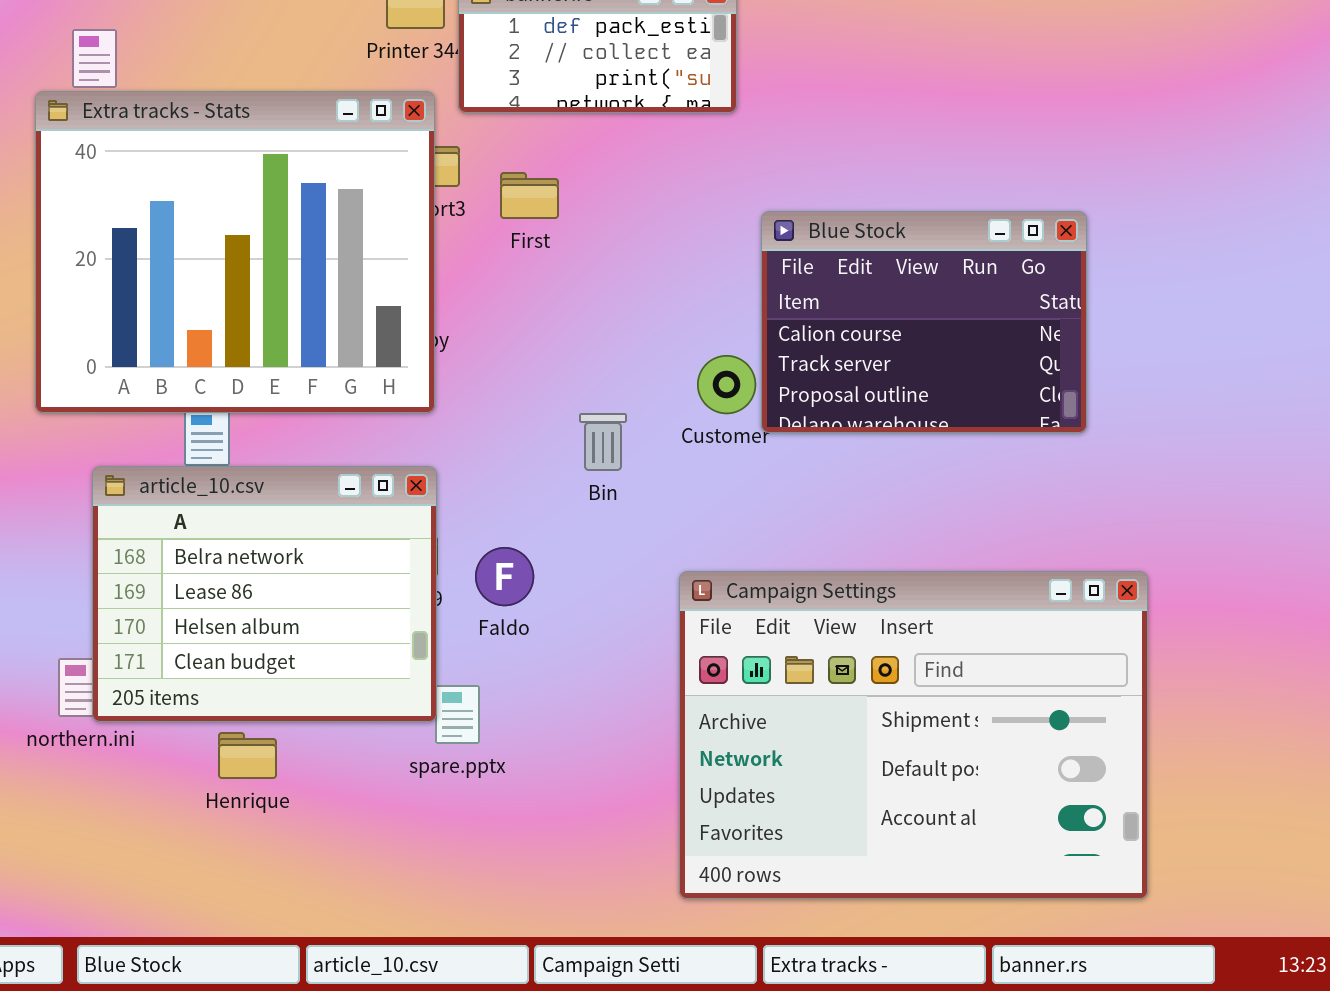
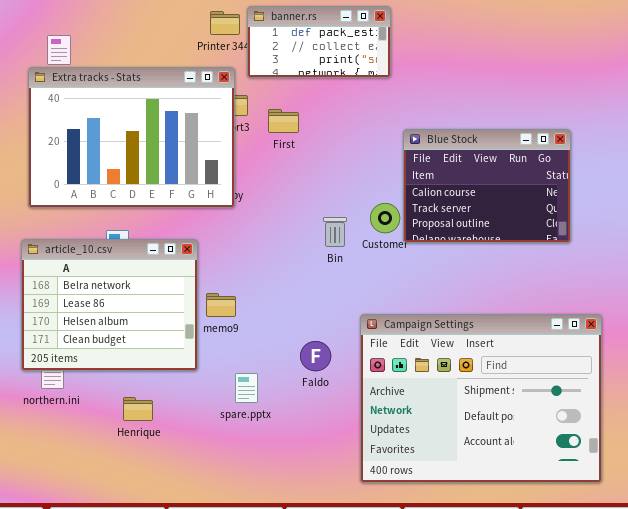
Extra tracks - Stats: [35,91,435,413] -> [28,67,235,208], resized
Bin: [579,413,627,471] -> [323,217,347,247], moved
article_10.csv: [92,466,437,722] -> [21,239,198,371], moved
Faldo: [475,547,534,606] -> [300,341,331,371], moved

